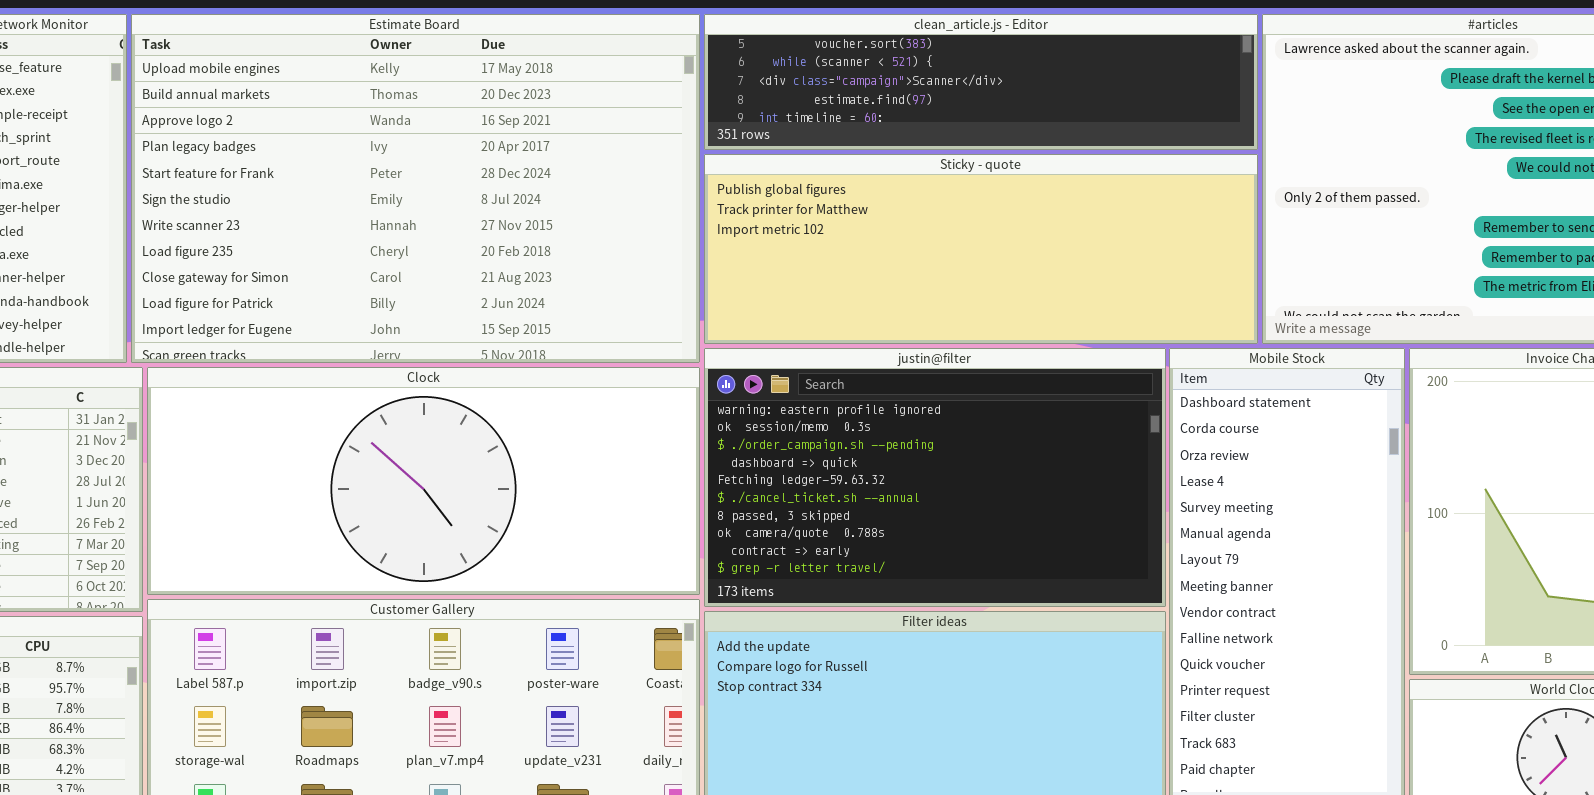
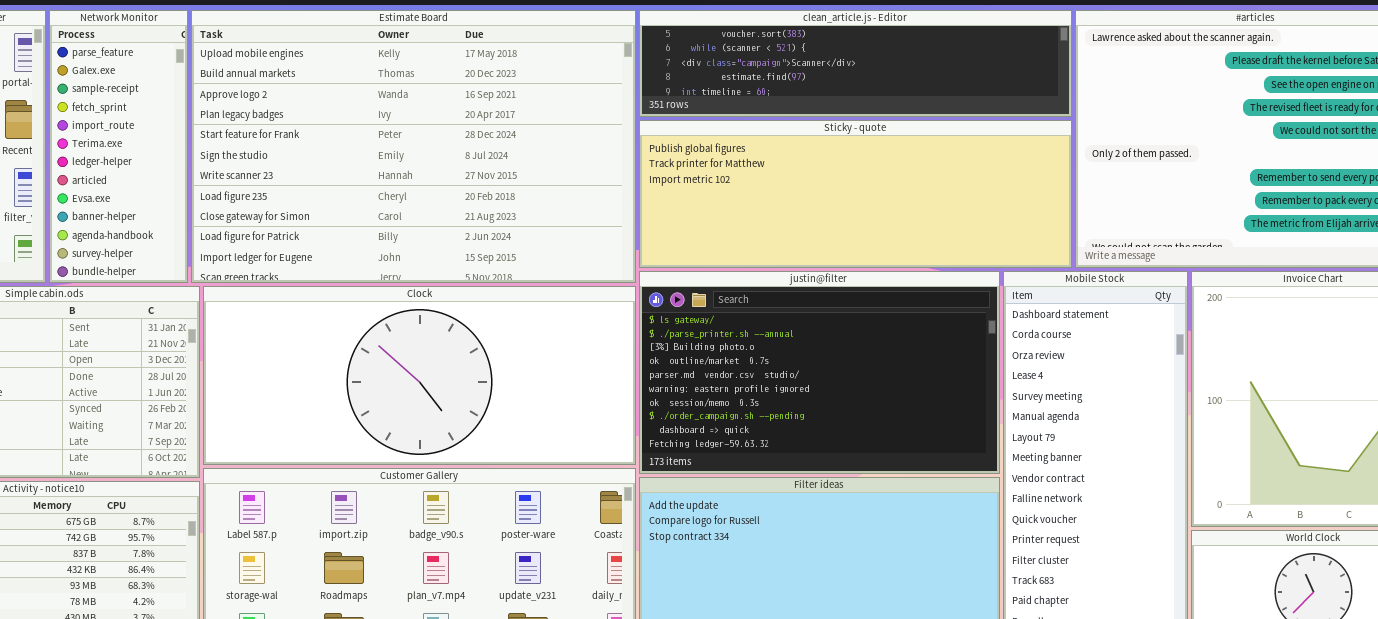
justin@filter: [704,348,1166,607] -> [639,271,1000,474], scrolled up 5 rows

